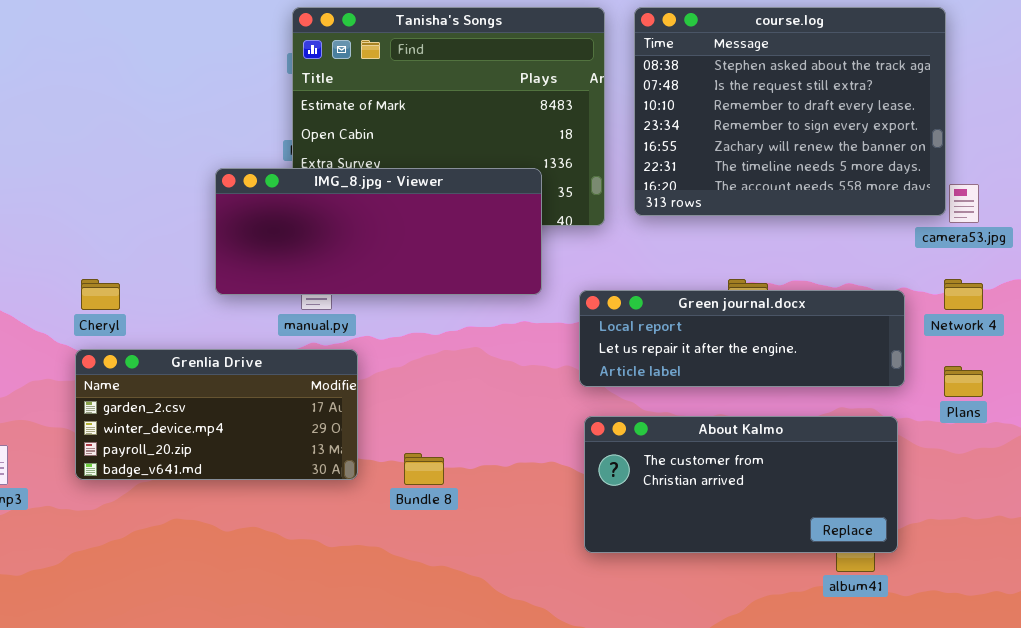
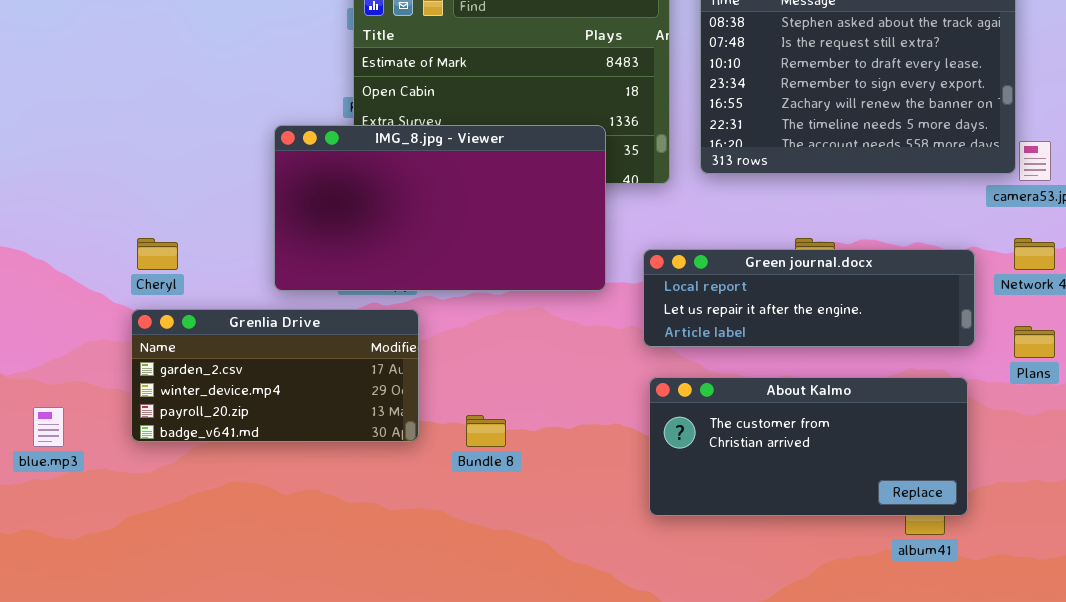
IMG_8.jpg - Viewer: [215,168,542,295] -> [274,125,606,291], resized

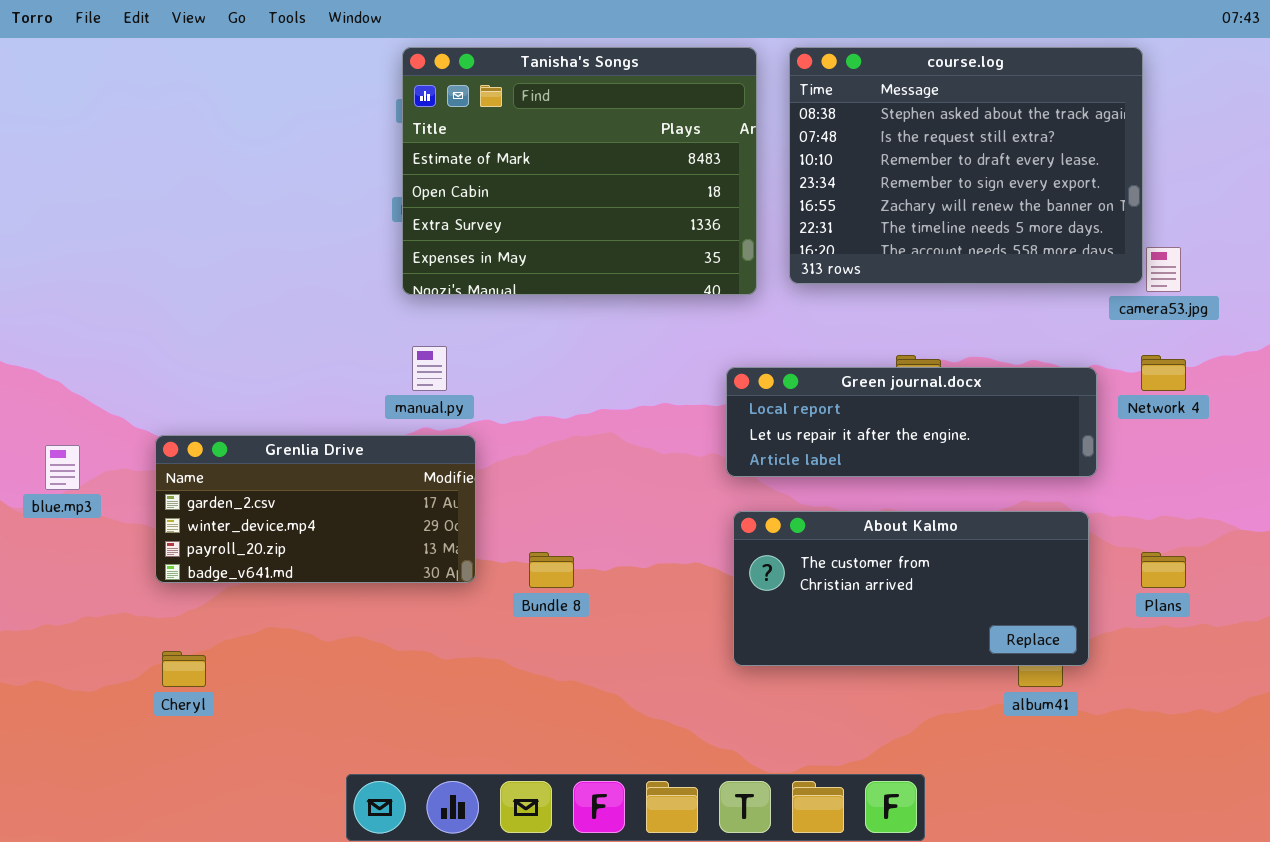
IMG_8.jpg - Viewer: [274,125,606,291] -> none, closed
Cheryl: [137,238,178,270] -> [162,651,206,687], moved
Plans: [1014,326,1055,358] -> [1141,552,1186,588], moved
blue.mp3: [33,407,64,447] -> [45,445,80,490], moved

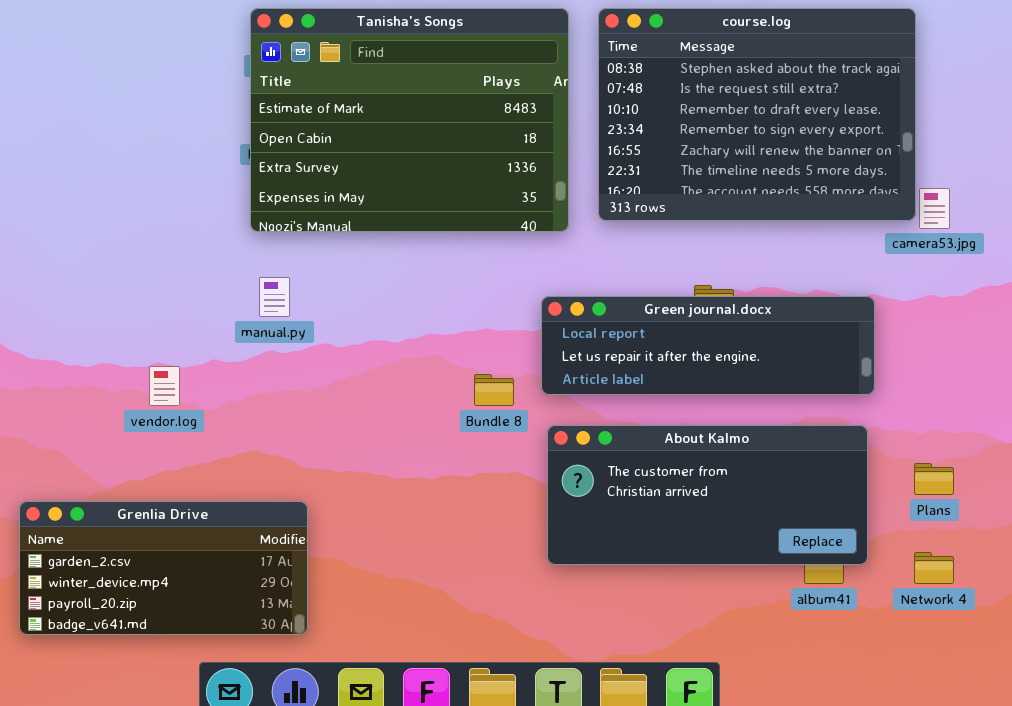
Network 4: [1141,355,1186,391] -> [914,552,954,584], moved
Grenlia Drive: [155,435,476,583] -> [19,501,308,635], moved
Bundle 8: [529,552,574,588] -> [474,374,514,406], moved

